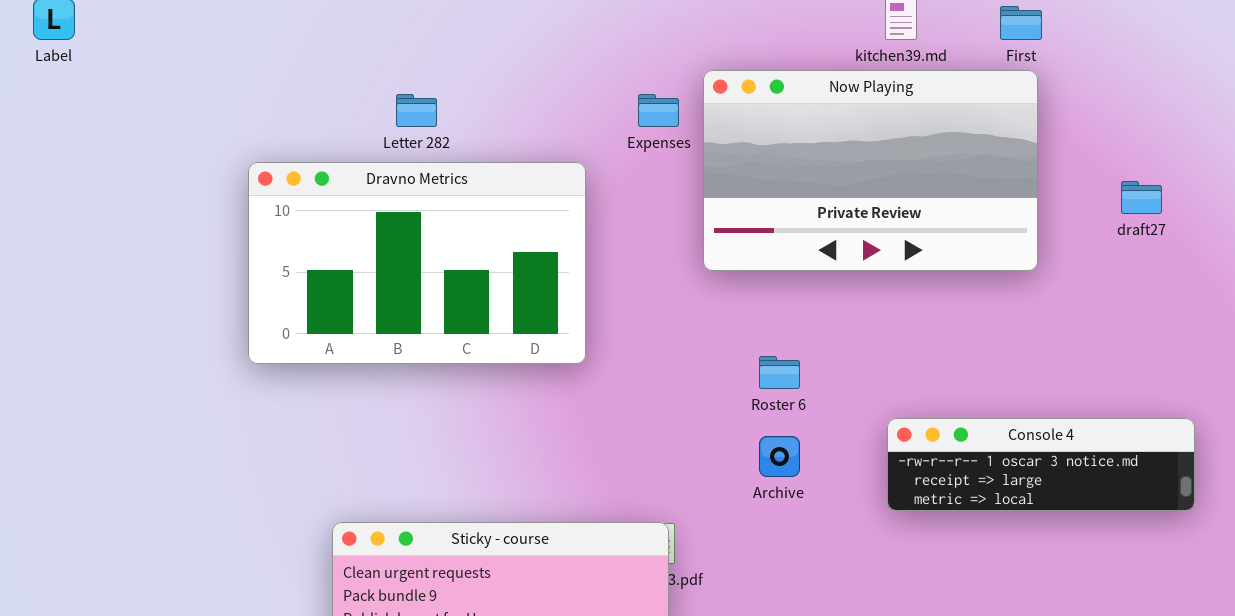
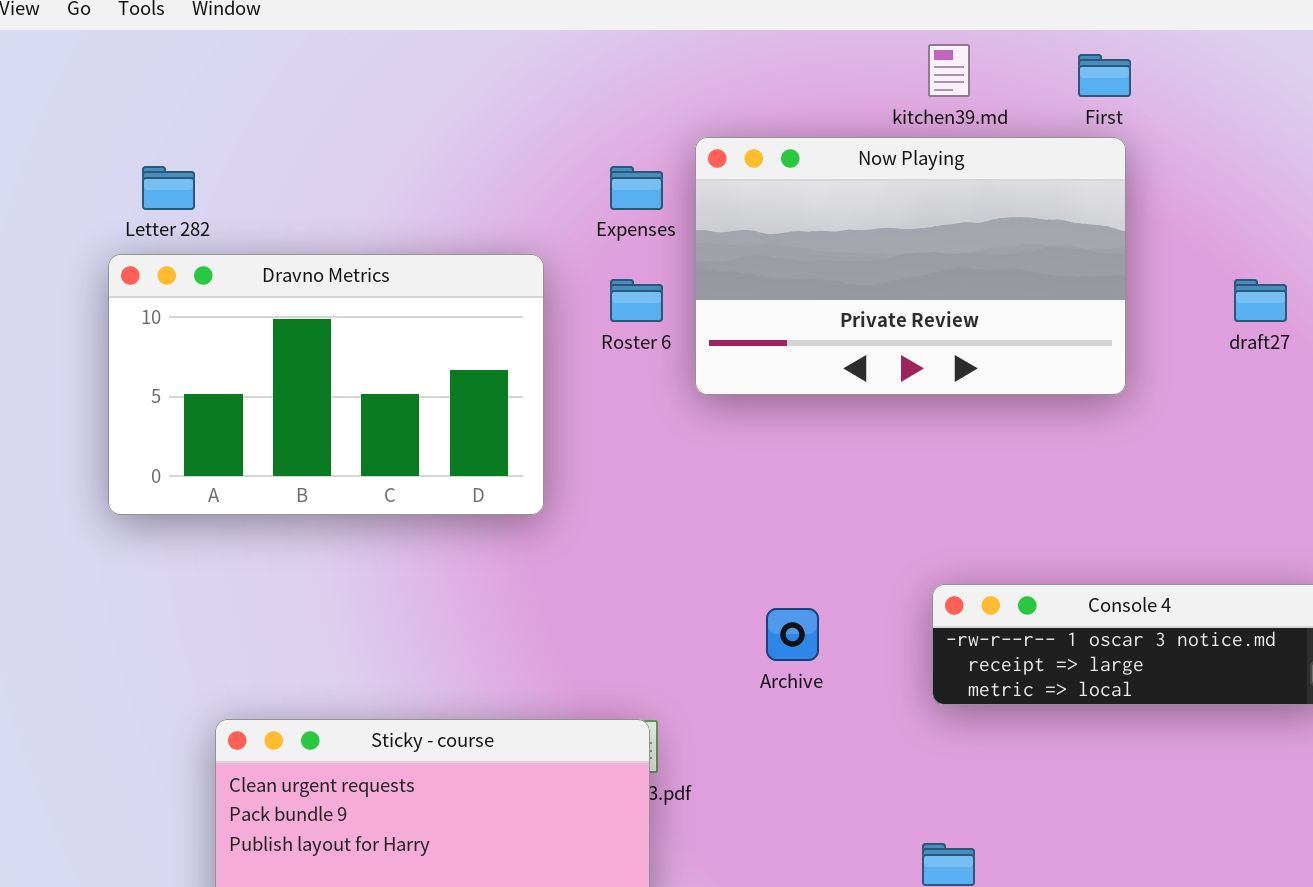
Letter 282: [396,94,437,127] -> [142,166,195,210], moved
Roster 6: [759,356,800,389] -> [610,279,663,322], moved

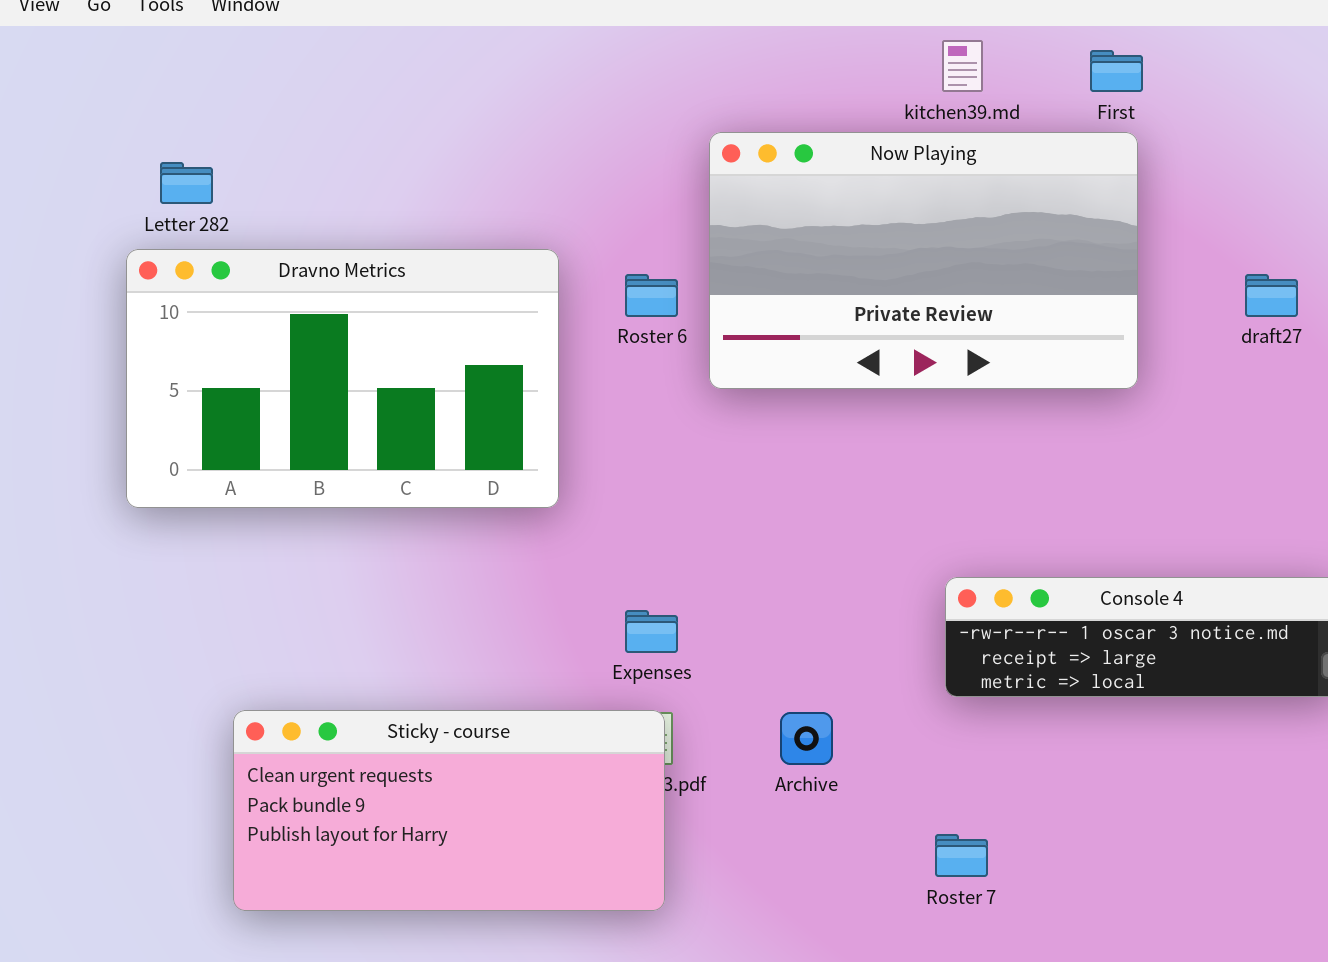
Expenses: [610,166,663,210] -> [625,610,678,653], moved
Archive: [766,608,819,661] -> [780,712,833,765], moved

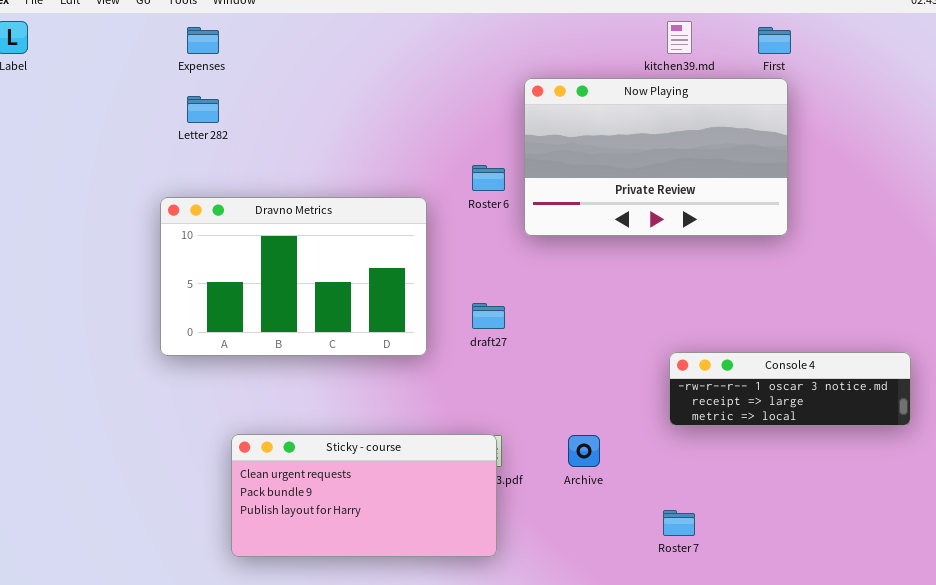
Dravno Metrics: [126,249,559,508] -> [160,197,427,356], moved
draft27: [1245,274,1298,317] -> [472,303,505,329], moved
Expenses: [625,610,678,653] -> [187,27,219,54], moved

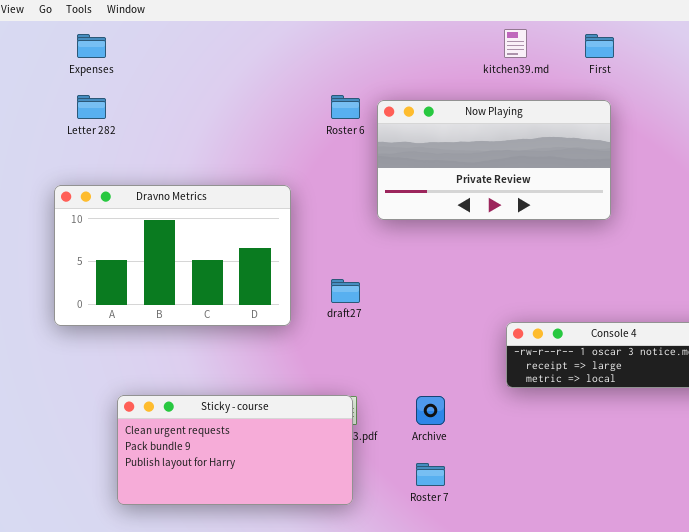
Now Playing: [524,78,788,236] -> [377,100,611,220], resized
Roster 6: [472,165,505,191] -> [331,95,360,119], moved
Roster 7: [663,510,695,536] -> [416,463,445,486], moved

